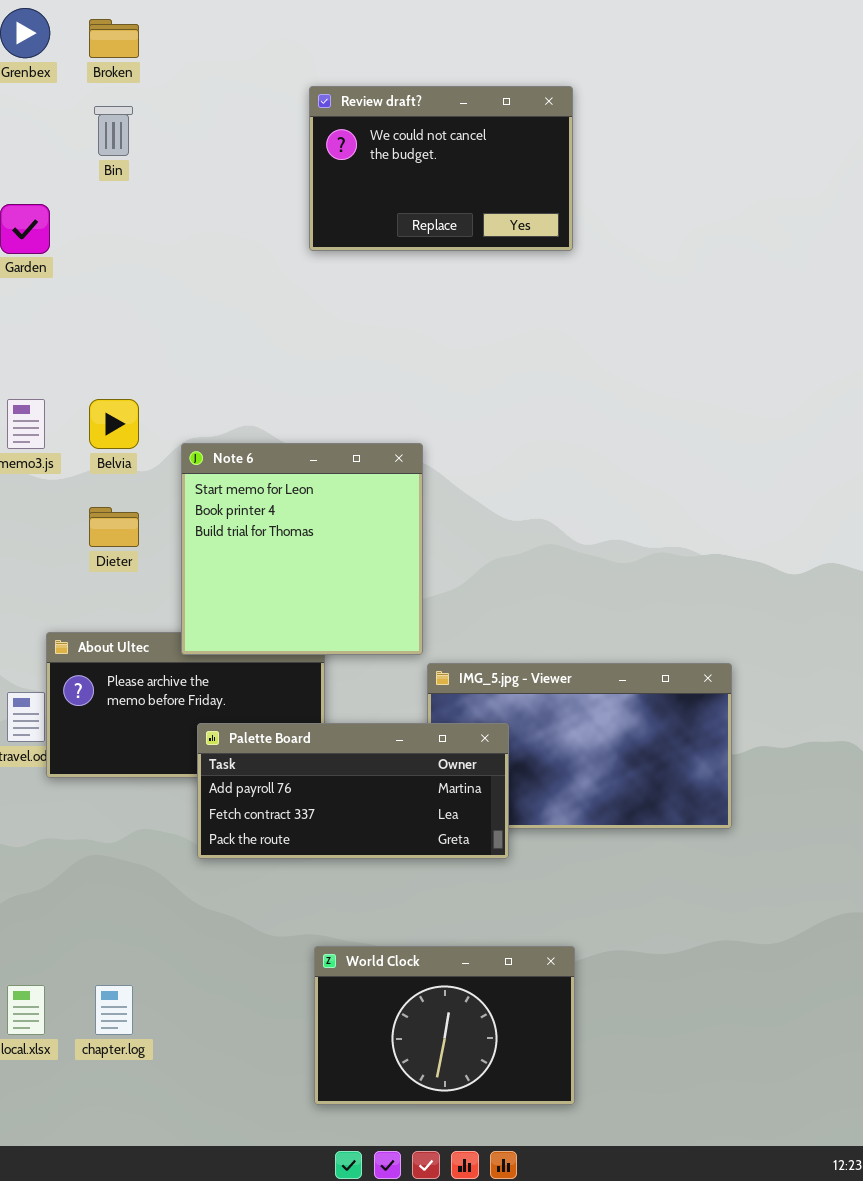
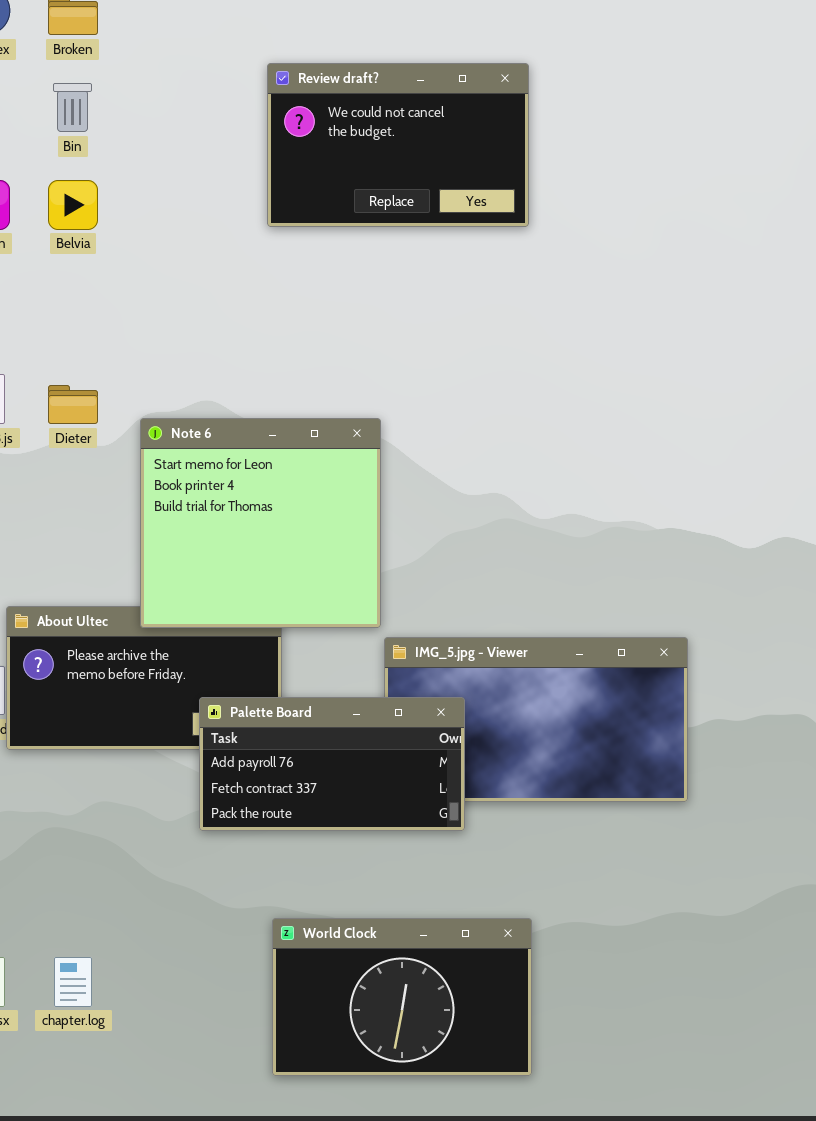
Belvia: [89,399,139,449] -> [48,180,98,230], moved
Dieter: [89,507,139,547] -> [48,385,98,424], moved
Palette Board: [197,723,509,859] -> [199,697,465,831], resized

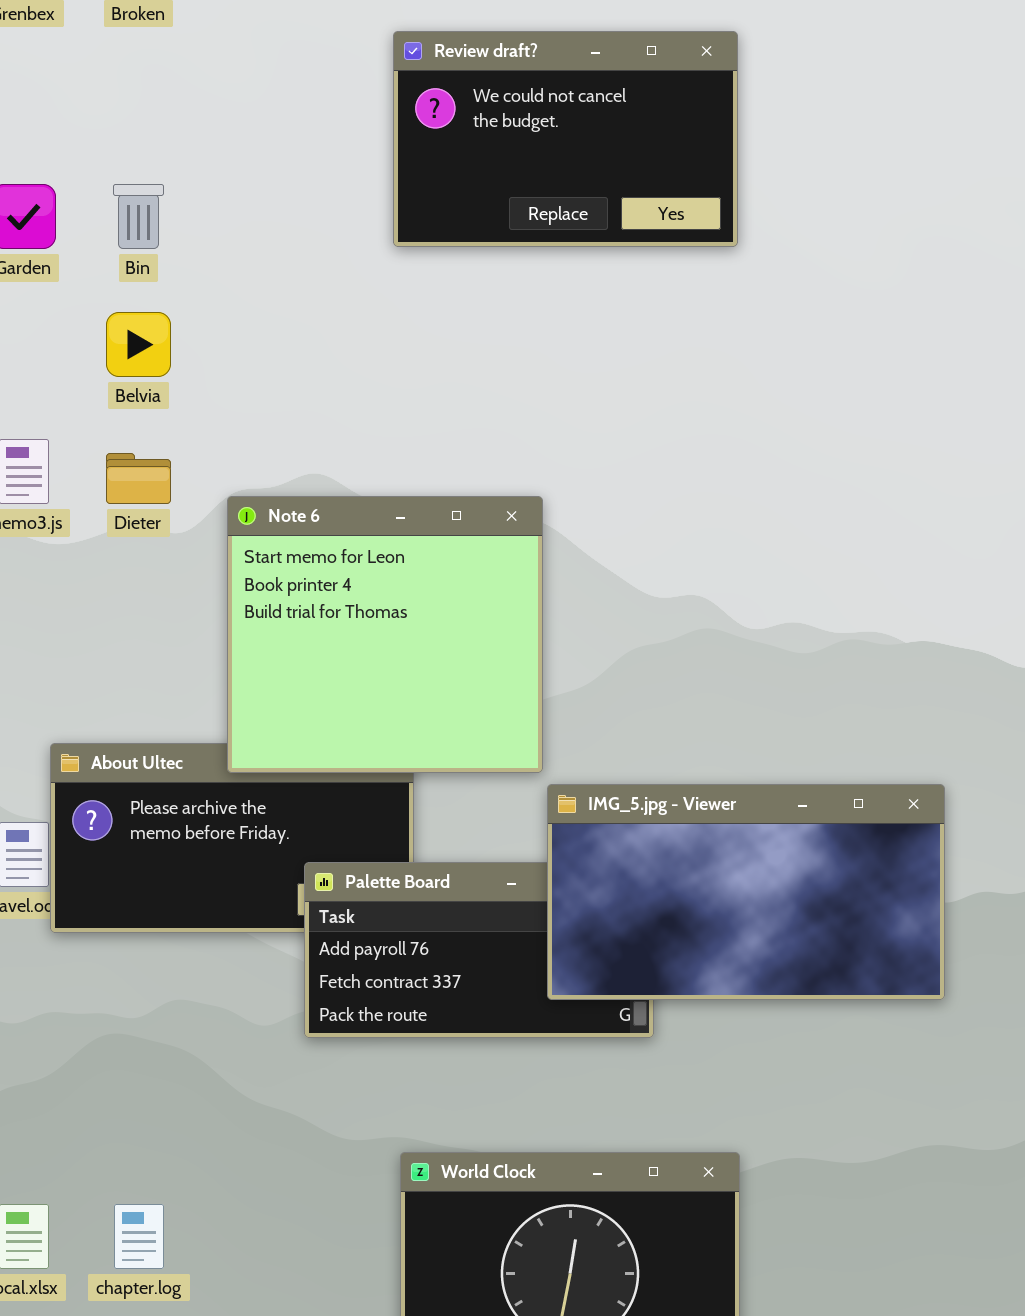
Bin: [53,83,92,132] -> [113,184,164,249], moved
Belvia: [48,180,98,230] -> [106,312,171,377], moved
IMG_5.jpg - Viewer: [384,637,688,802] -> [547,784,945,1000], raised

